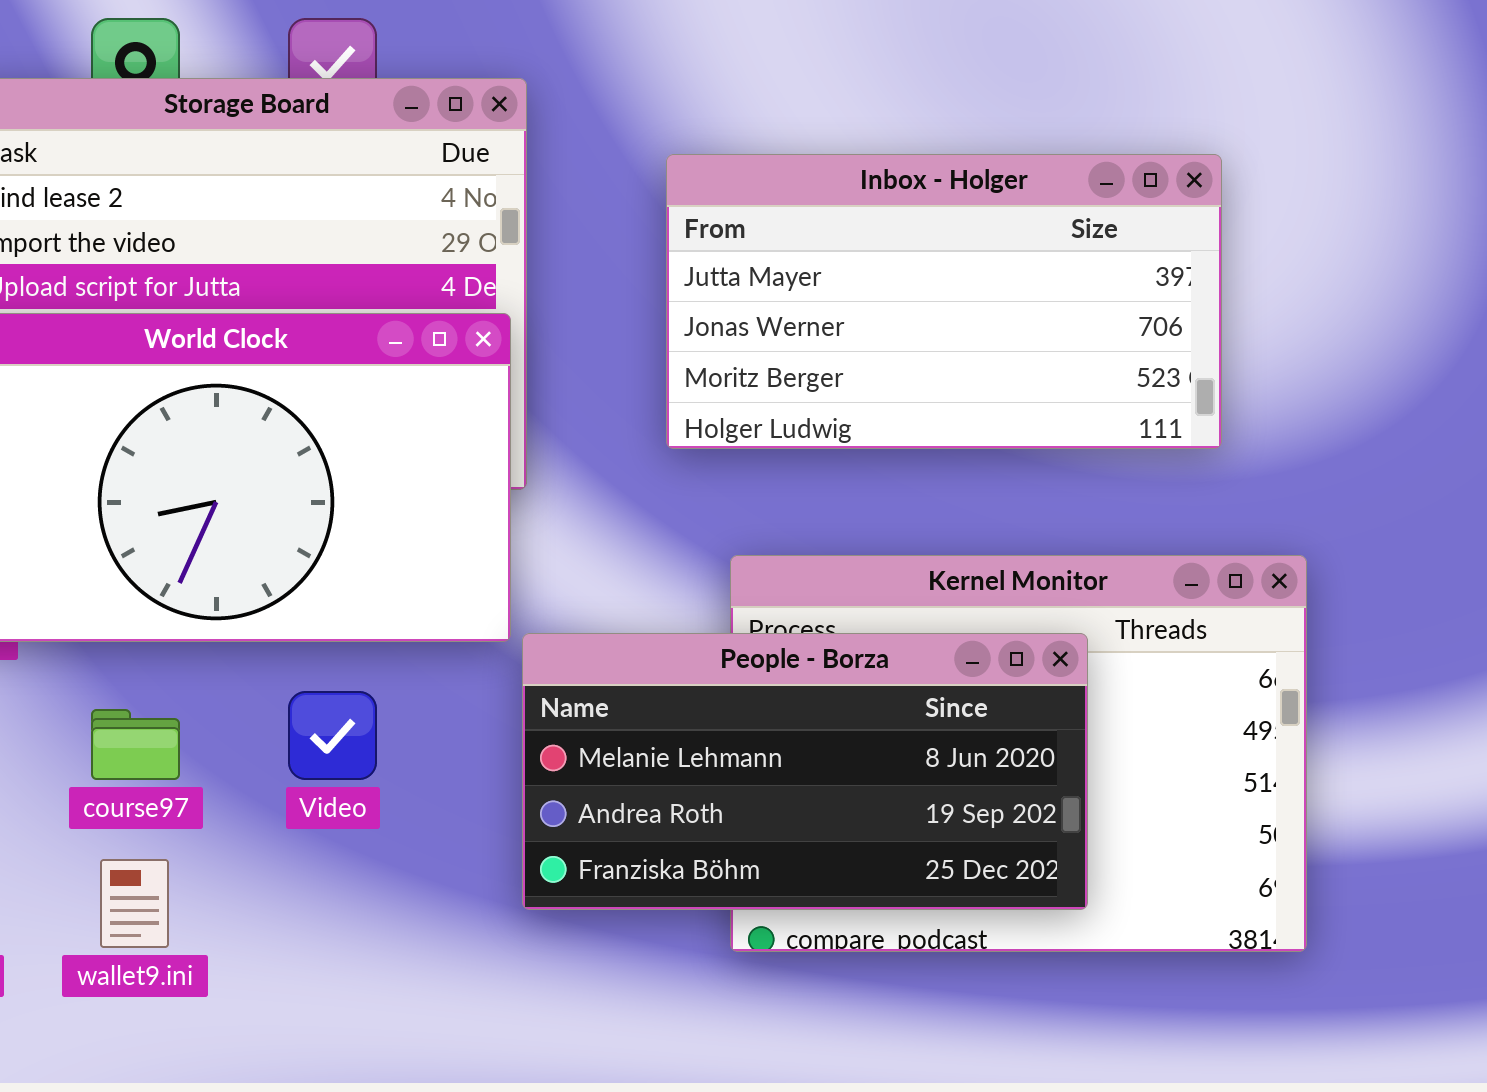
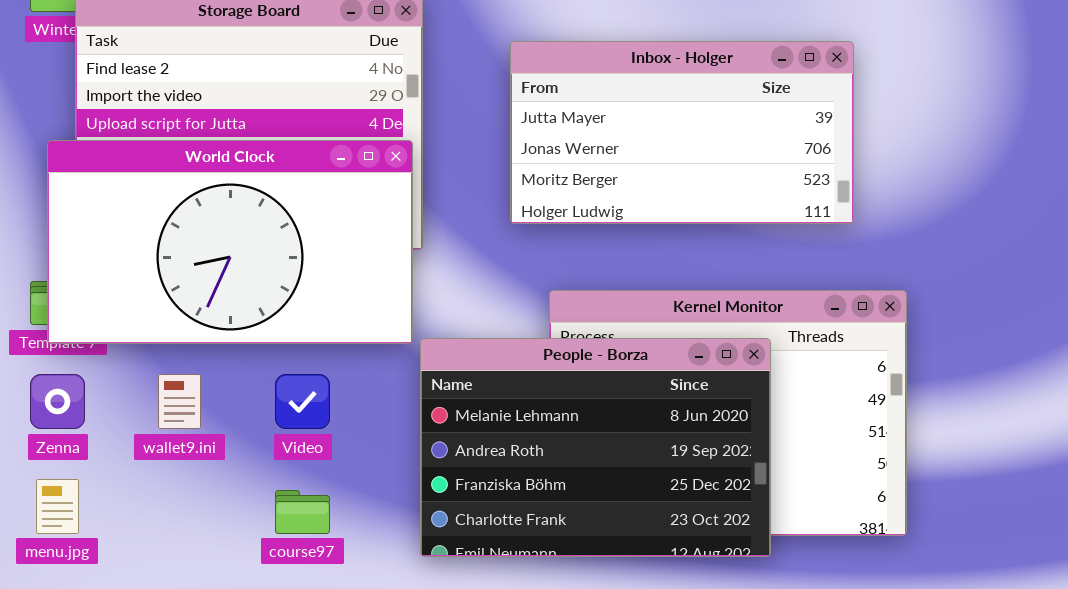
People - Borza: [522,633,1088,910] -> [420,338,771,557], resized
course97: [91,709,180,780] -> [275,490,330,534], moved
wallet9.ini: [100,859,169,948] -> [158,374,201,429], moved

